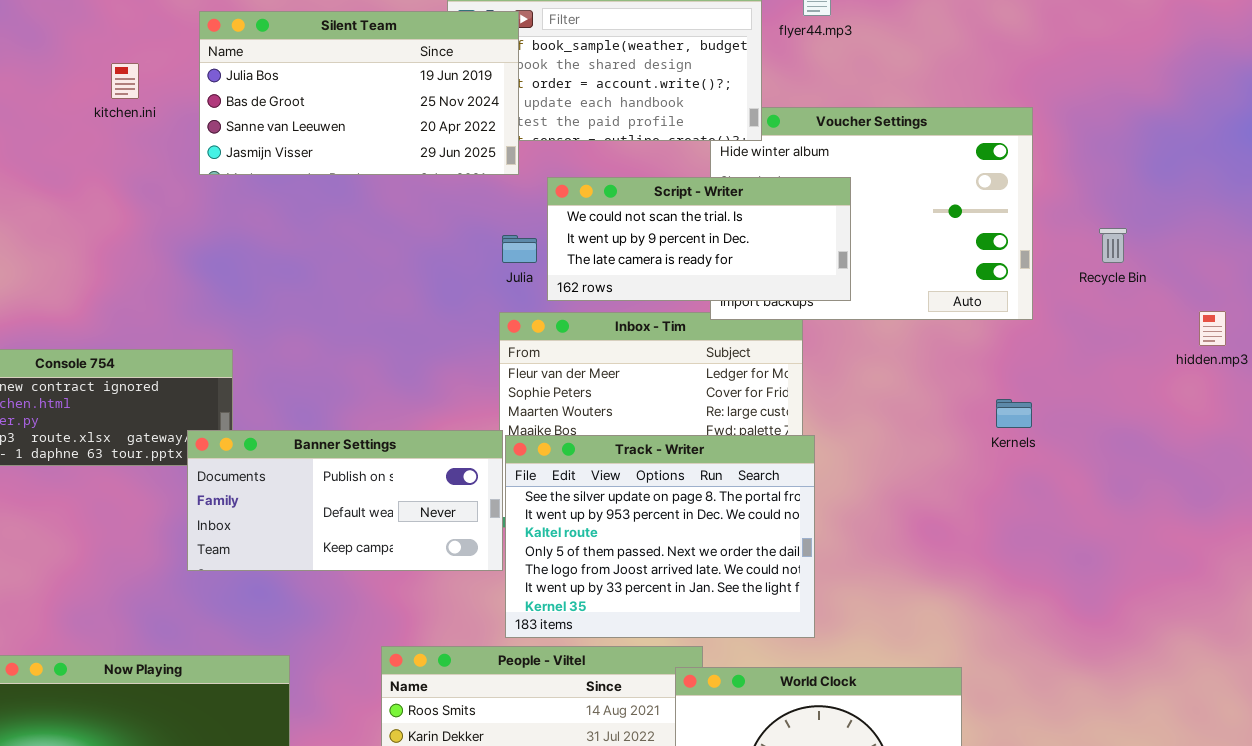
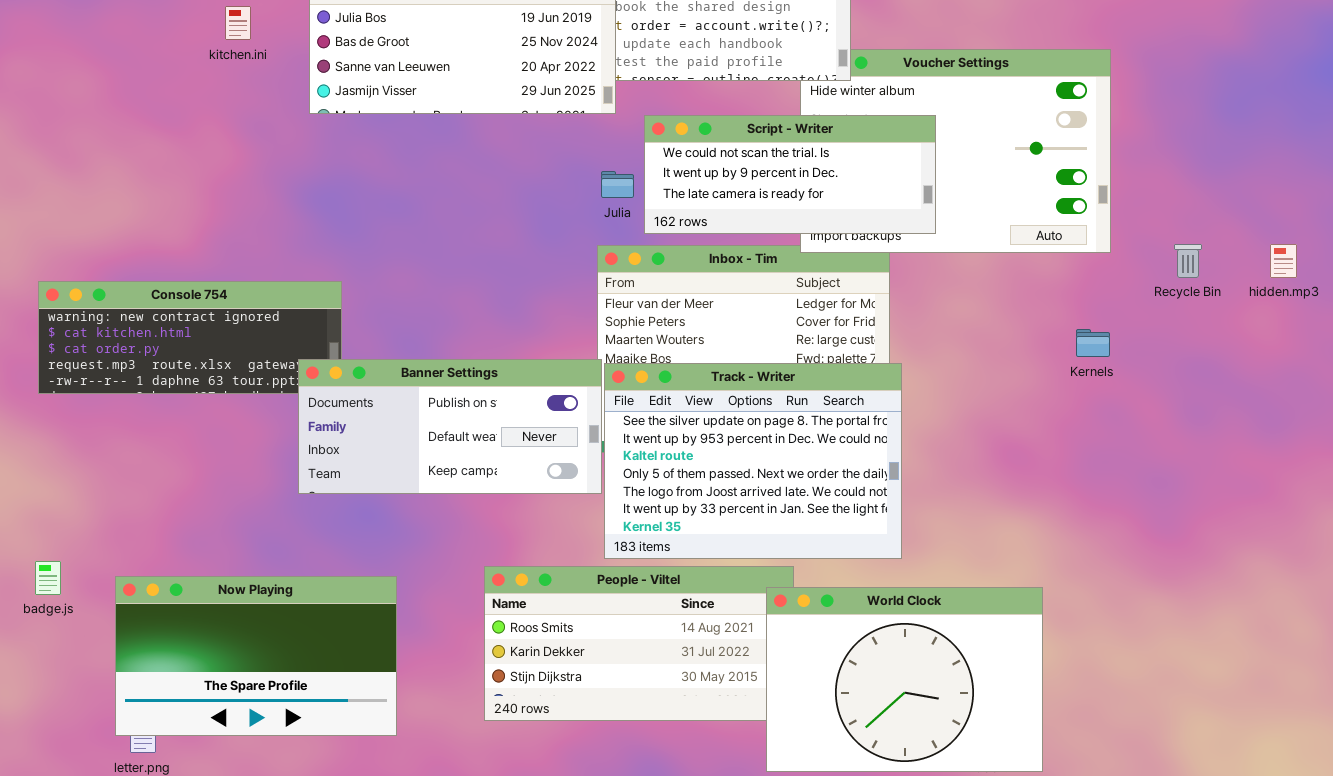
Recycle Bin: [1099,228,1127,263] -> [1174,244,1202,278], moved

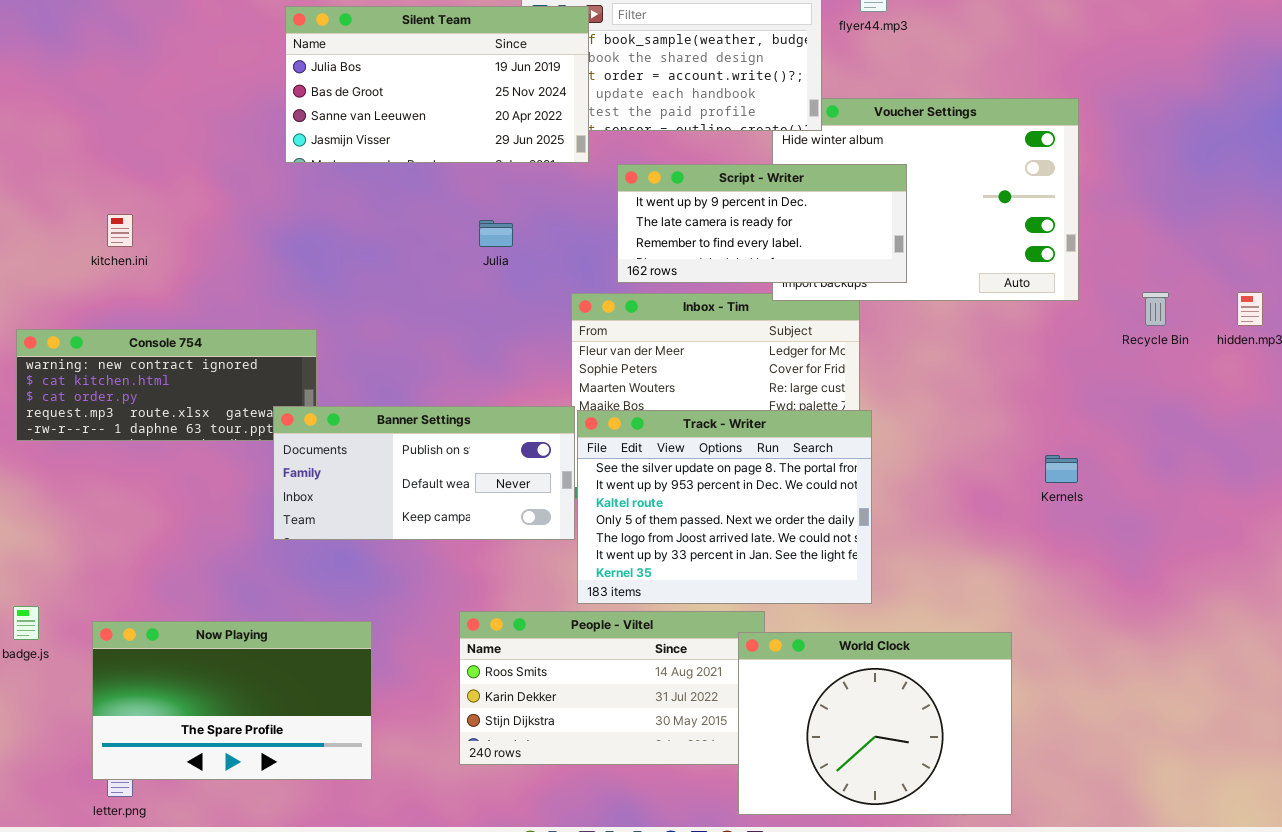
kitchen.ini: [225,6,251,40] -> [107,214,133,247], moved
Script - Writer: [644,115,936,234] -> [617,164,907,283], scrolled down 1 row
Julia: [601,171,634,198] -> [479,220,513,247], moved
Kernels: [1076,329,1110,357] -> [1045,455,1078,483], moved

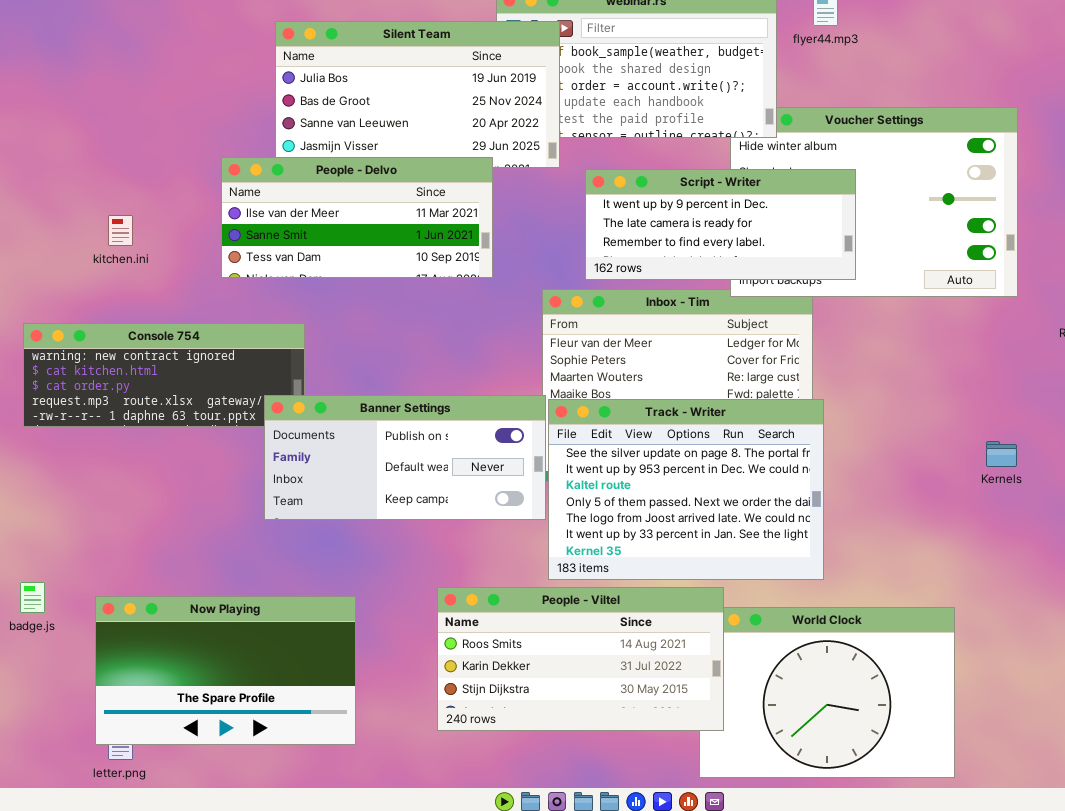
People - Delvo: none -> [221,157,493,278], opened
People - Viltel: [459,611,765,765] -> [437,587,724,731], raised

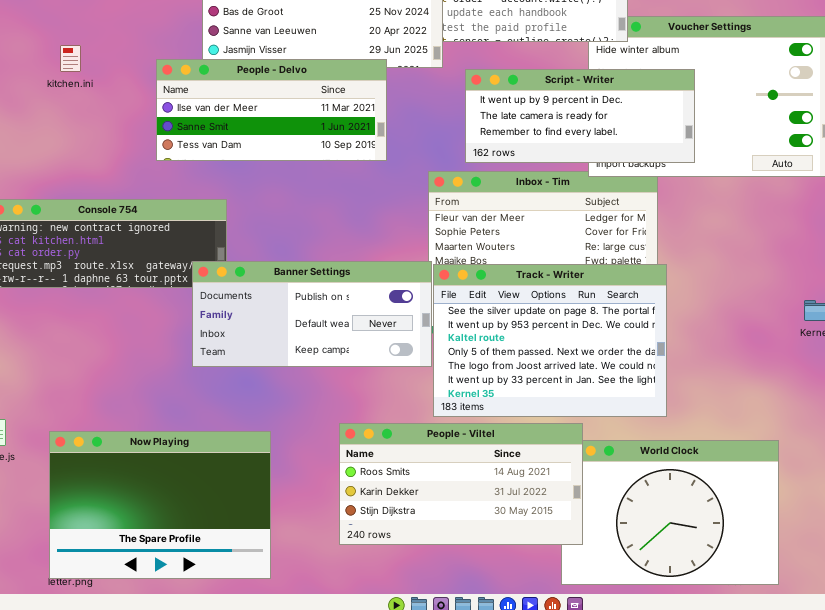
kitchen.ini: [108,215,133,246] -> [60,45,81,72], moved
Now Playing: [95,596,356,745] -> [49,431,271,579], resized

